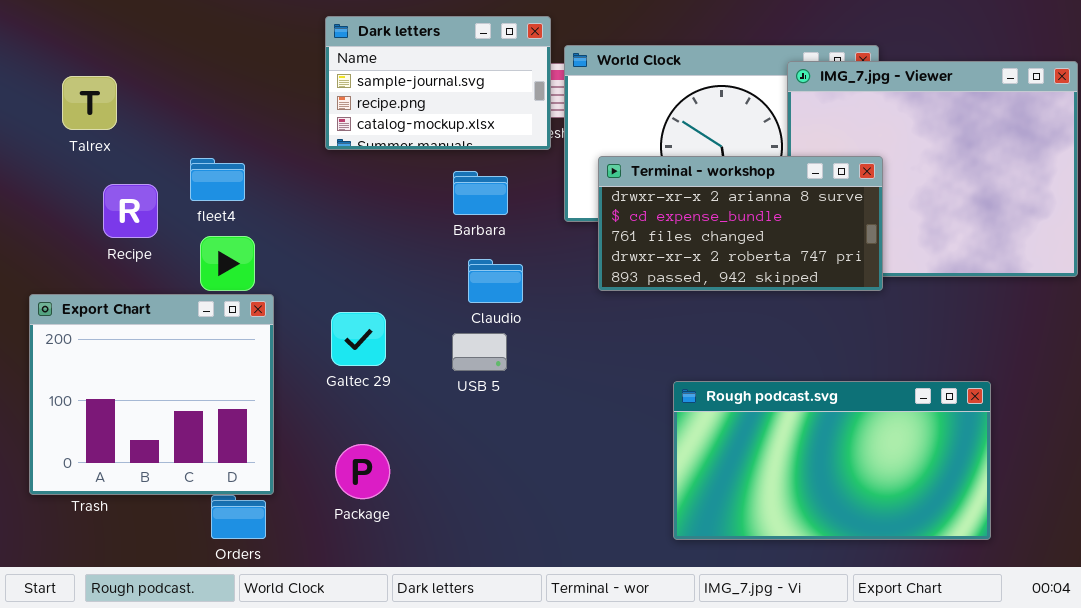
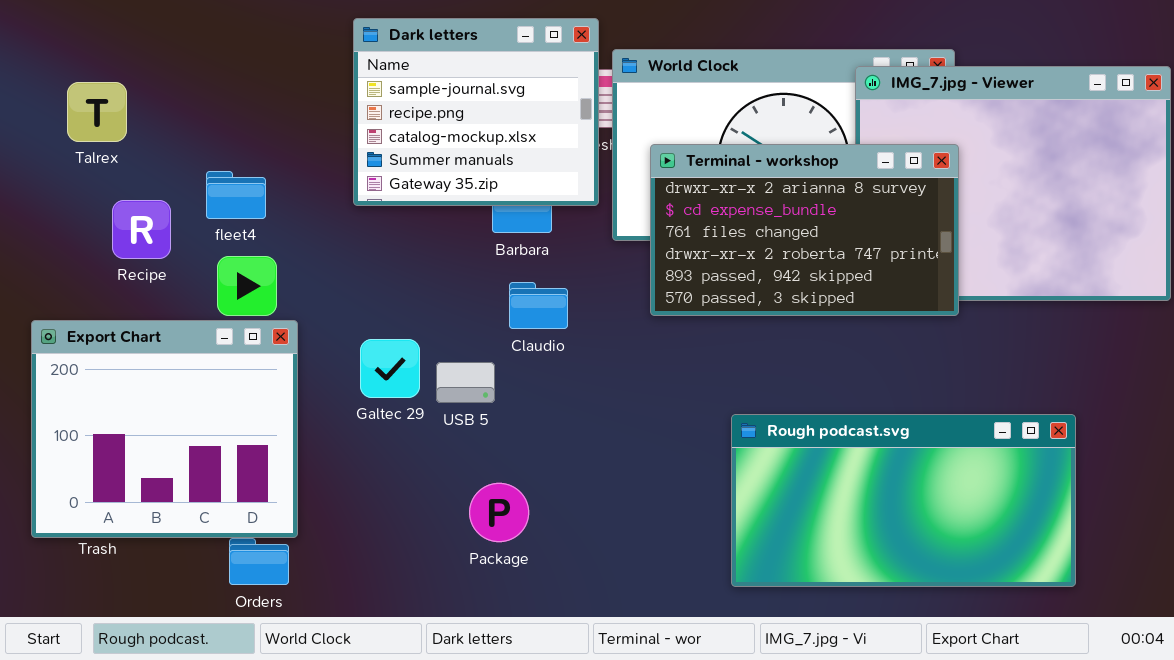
Dark letters: [325,16,551,150] -> [353,18,599,206], resized
Terminal - workshop: [598,156,883,291] -> [650,144,959,316], resized
USB 5: [452,333,507,371] -> [436,362,495,403], moved
Package: [335,444,390,499] -> [469,483,529,542], moved

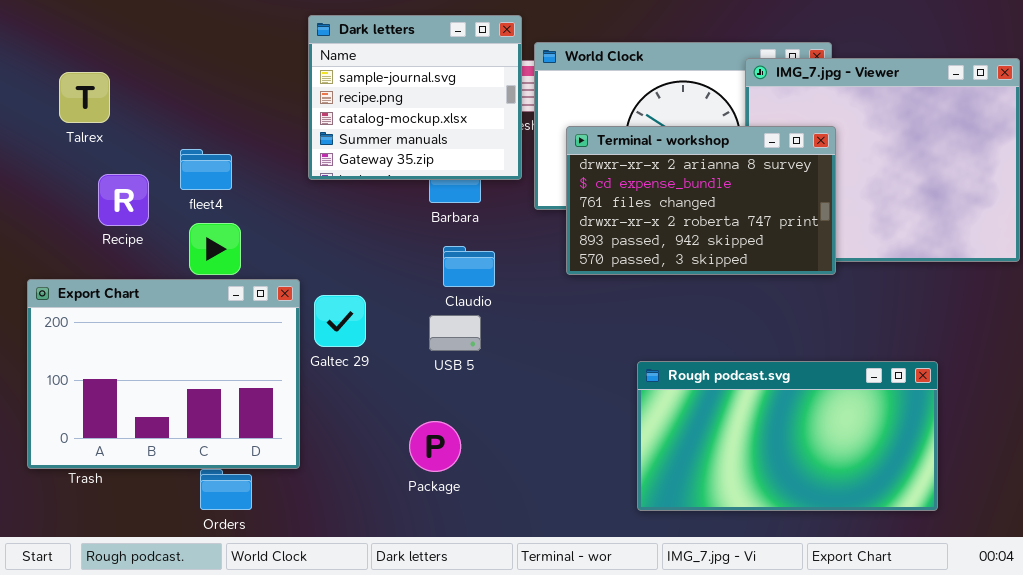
Export Chart: [31,320,298,538] -> [27,279,300,469], resized
USB 5: [436,362,495,403] -> [429,315,481,351], moved

